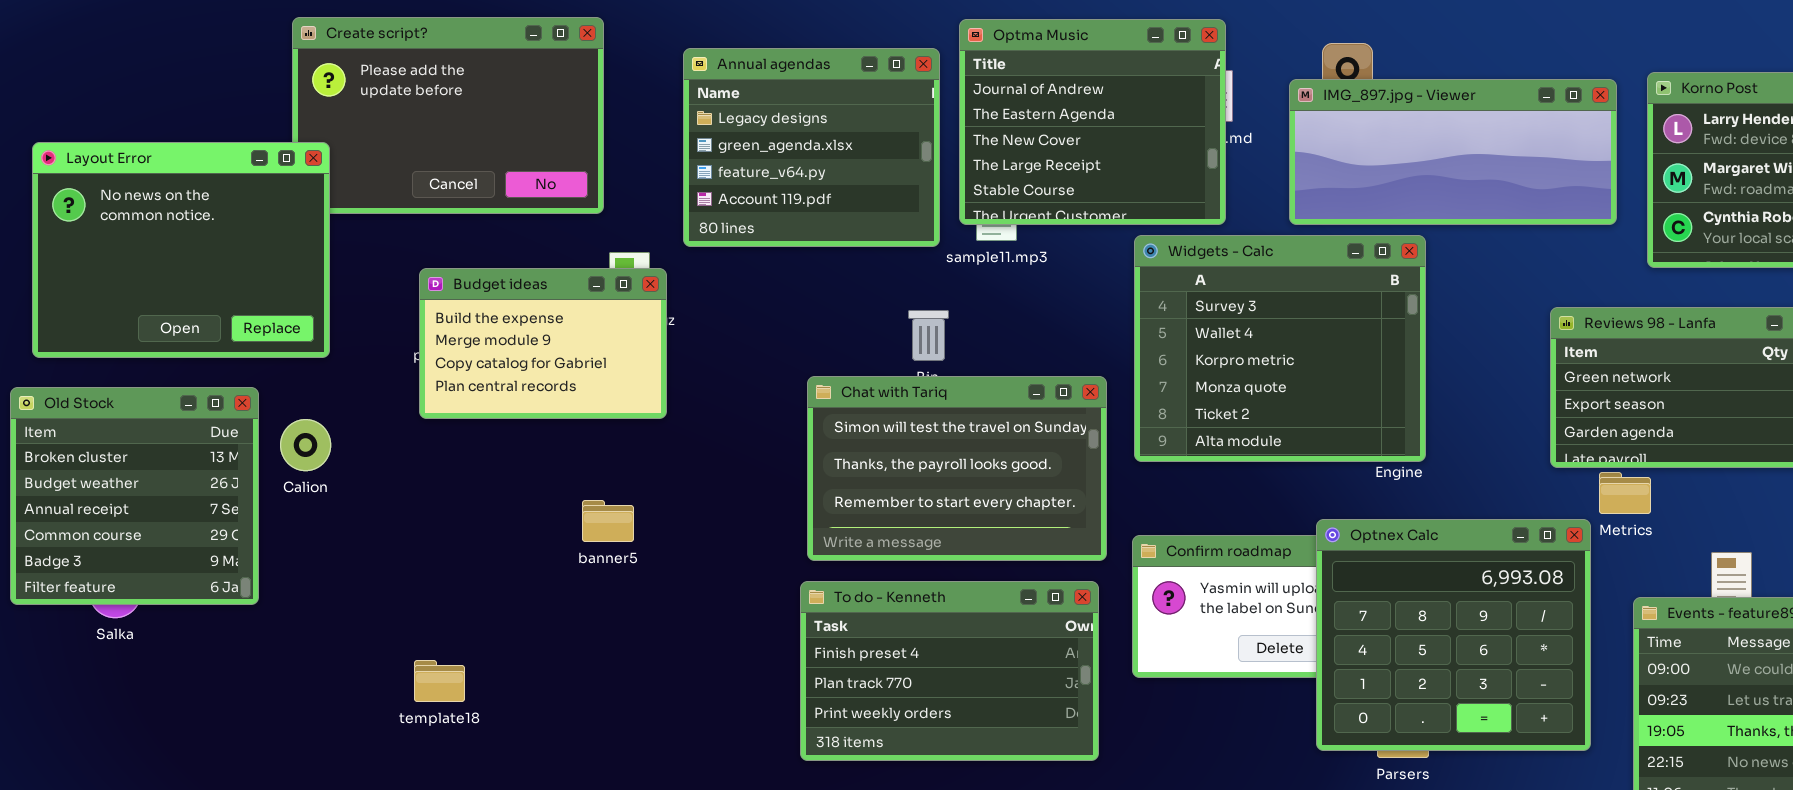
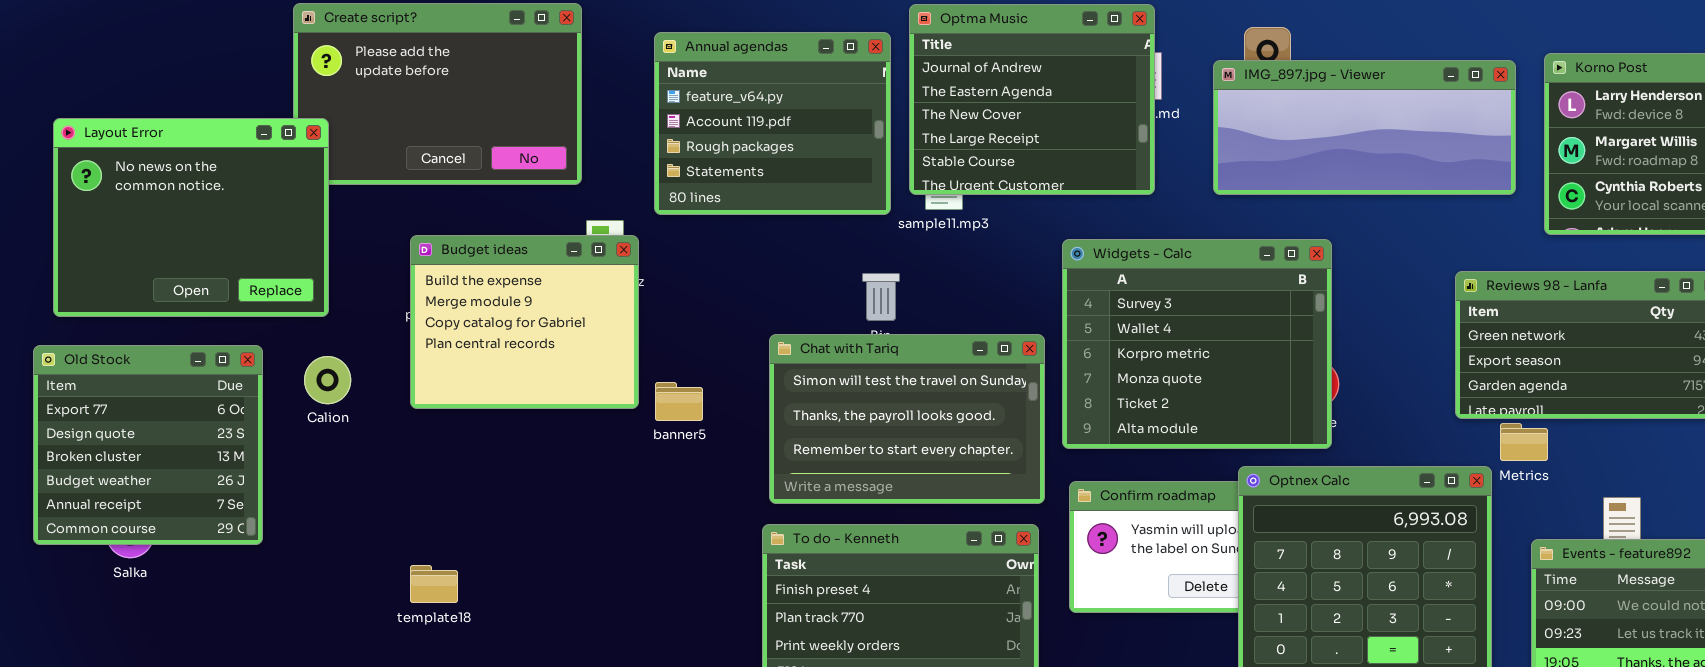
Annual agendas: [683,48,940,247] -> [654,32,891,215], scrolled down 2 rows
Widgets - Calc: [1134,235,1426,462] -> [1062,239,1332,449], moved
Budget ideas: [419,268,667,419] -> [410,235,639,409], resized
Old Stock: [10,387,259,605] -> [33,345,263,545], scrolled up 2 rows
Calion: [280,419,331,471] -> [304,356,351,404], moved
banner5: [582,500,634,542] -> [655,382,703,421], moved
template18: [414,660,465,702] -> [410,565,458,603], moved

